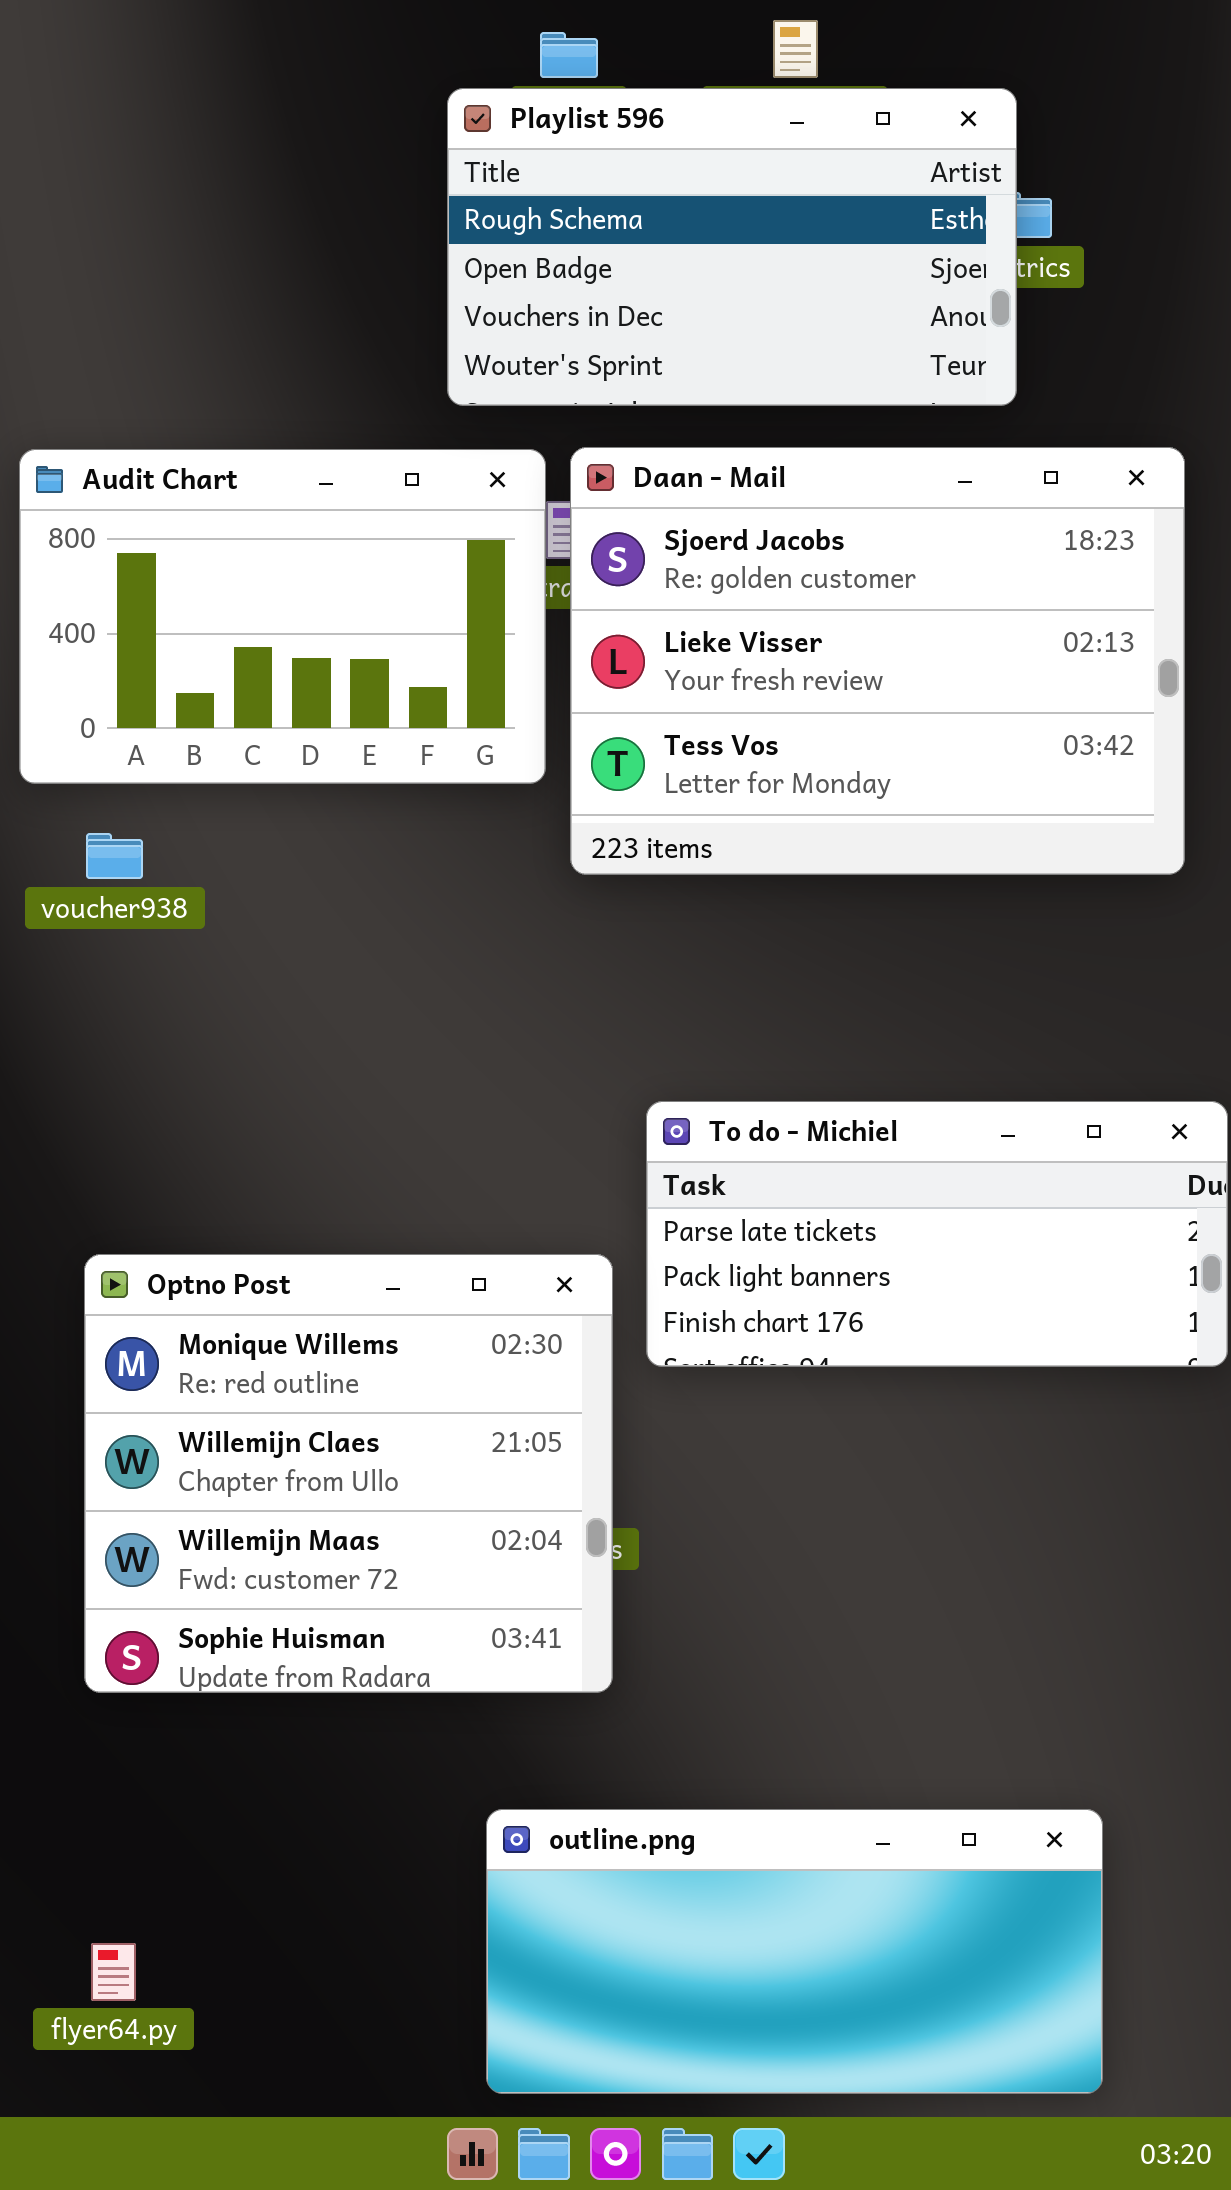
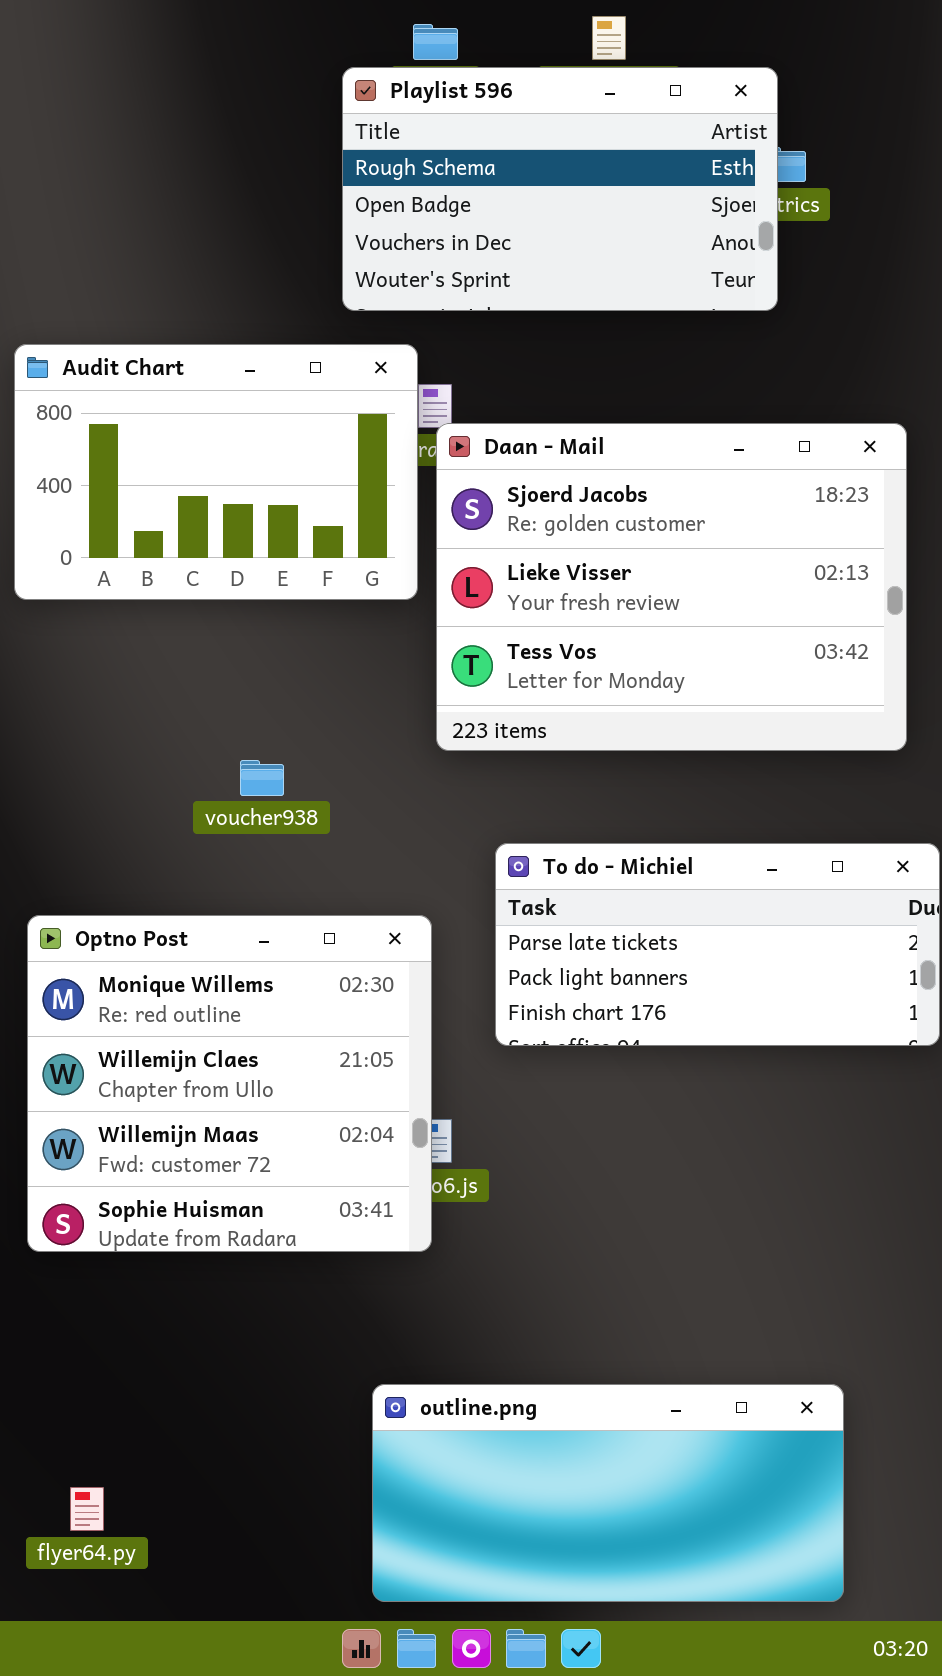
Daan - Mail: [570,447,1185,875] -> [436,423,907,751], moved
voucher938: [86,833,143,879] -> [240,760,284,796], moved
Optno Post: [84,1254,613,1693] -> [27,915,432,1252], moved

